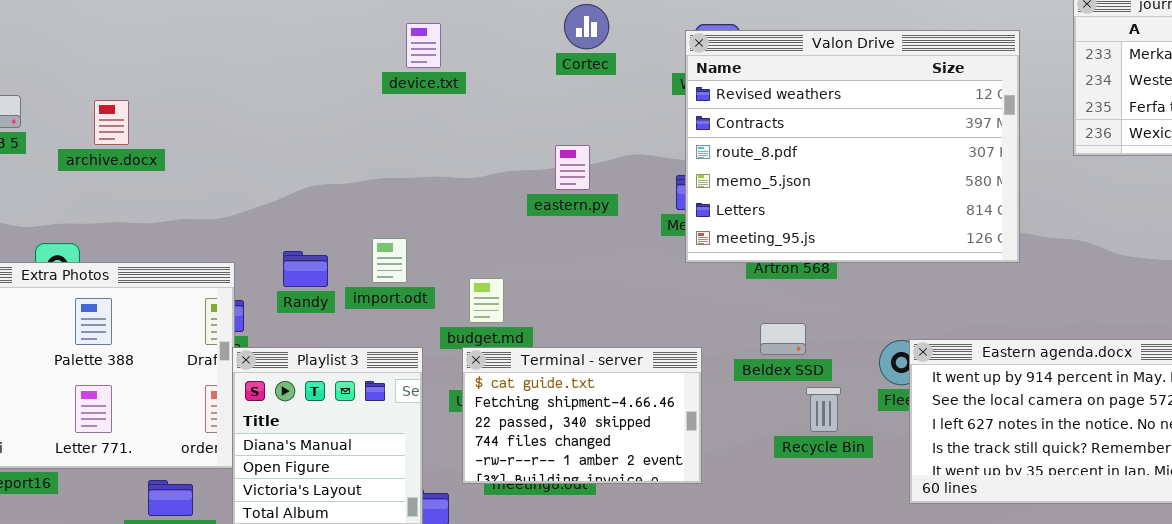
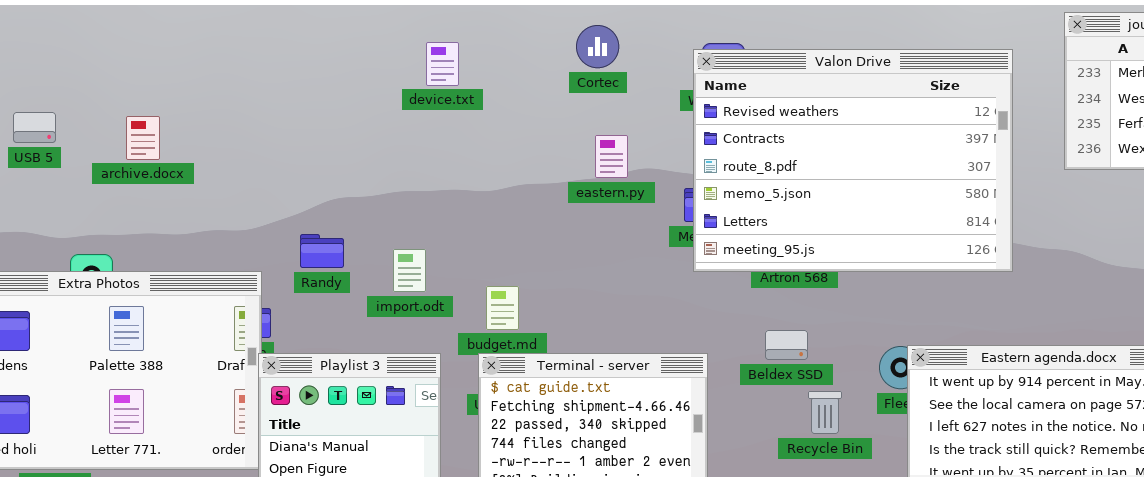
eastern.py: [555,145,590,190] -> [595,135,628,178], moved
Randy: [283,251,328,287] -> [300,234,344,268], moved

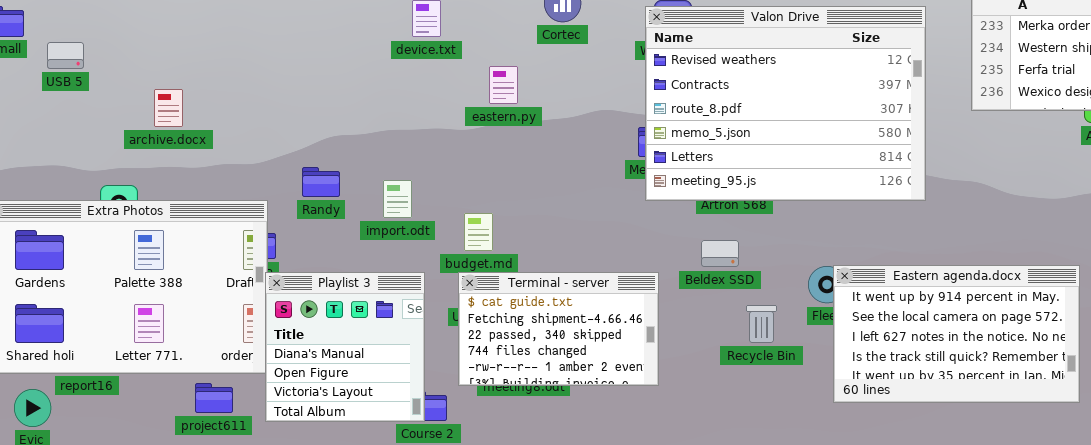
USB 5: [13,112,56,143] -> [47,42,84,69], moved
archive.docx: [126,116,160,160] -> [154,89,183,127], moved
eastern.py: [595,135,628,178] -> [489,66,518,104], moved
Beldex SSD: [765,330,808,360] -> [701,240,739,267], moved

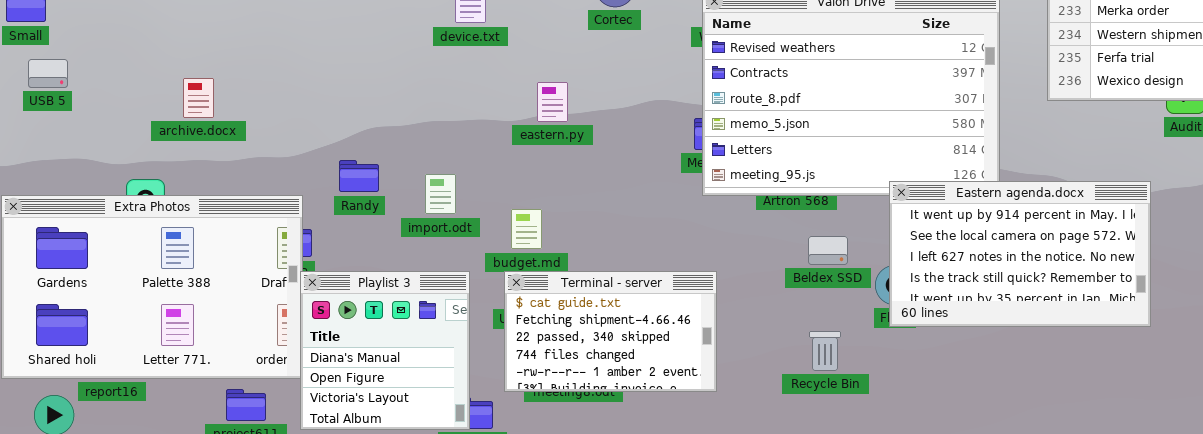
USB 5: [47,42,84,69] -> [28,59,68,88], moved
eastern.py: [489,66,518,104] -> [537,82,568,122], moved
Beldex SSD: [701,240,739,267] -> [808,236,848,265], moved
Eastern agenda.docx: [833,265,1080,403] -> [889,181,1151,327], moved
Recycle Bin: [746,305,777,343] -> [809,331,841,371], moved

